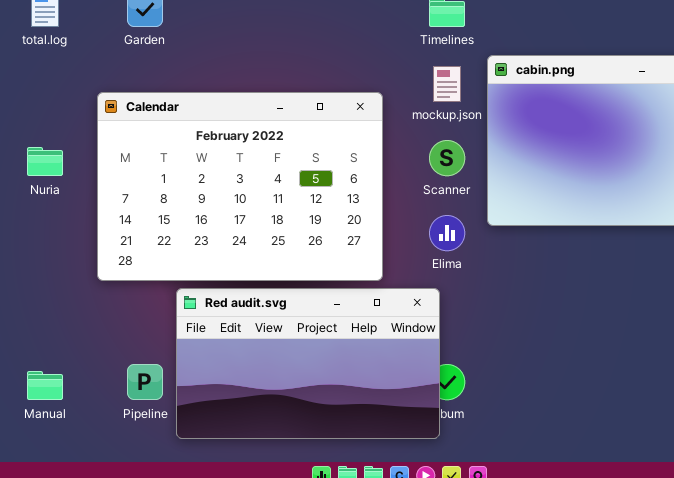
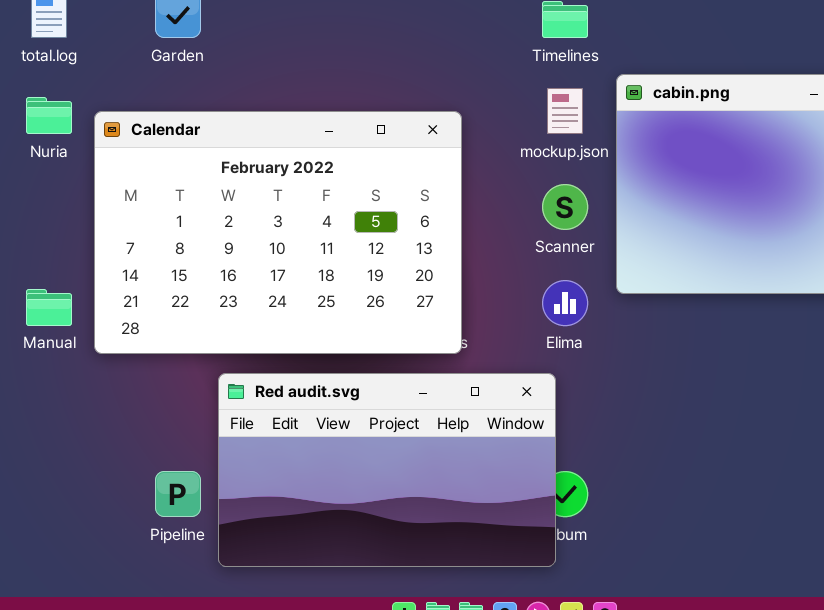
Calendar: [97,92,383,281] -> [94,111,462,354], moved
Nuria: [27,147,63,176] -> [26,97,72,134], moved
Manual: [27,371,63,400] -> [26,289,72,326], moved

